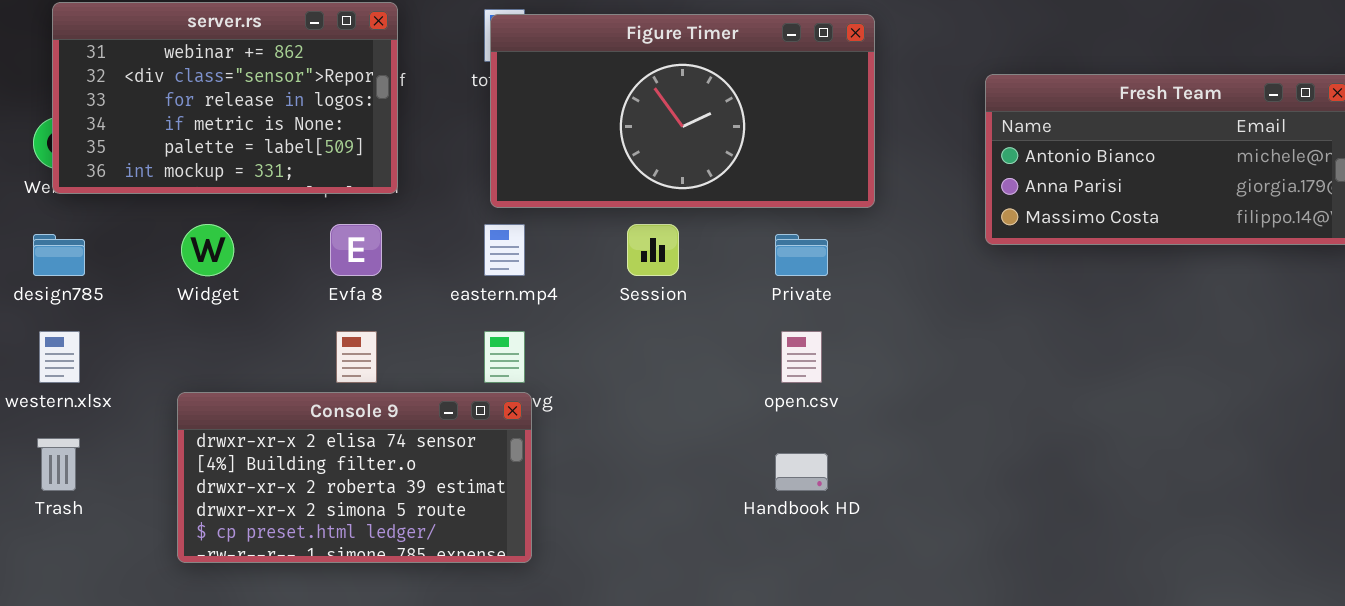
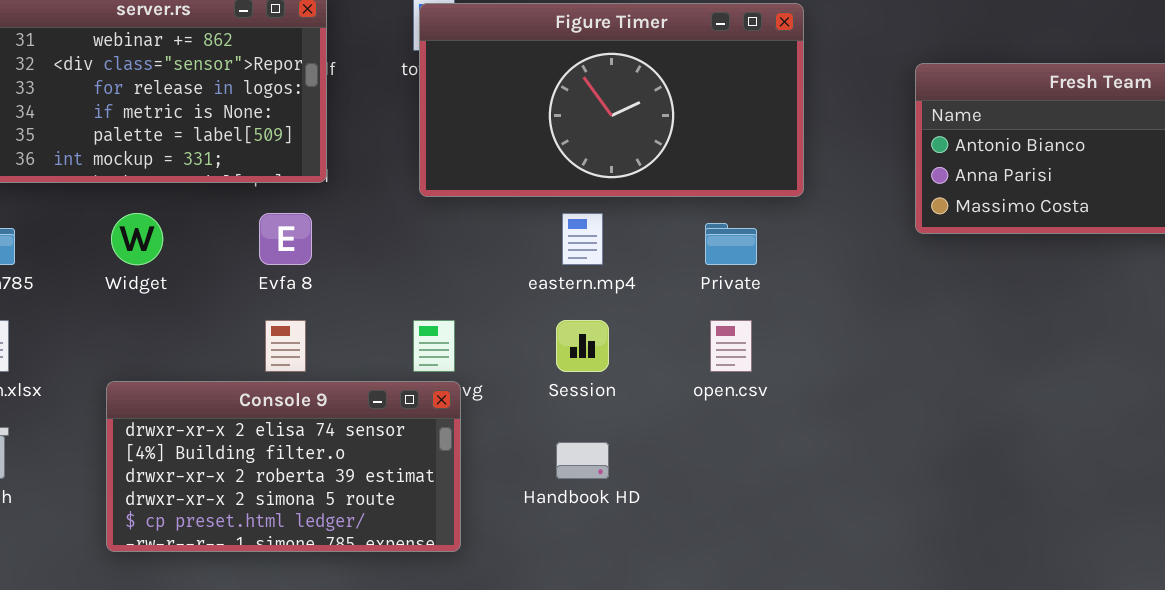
eastern.mp4: [484,224,525,276] -> [562,213,603,265], moved
Session: [627,224,679,276] -> [556,320,609,372], moved
Handbook HD: [775,453,828,491] -> [556,442,609,479], moved

